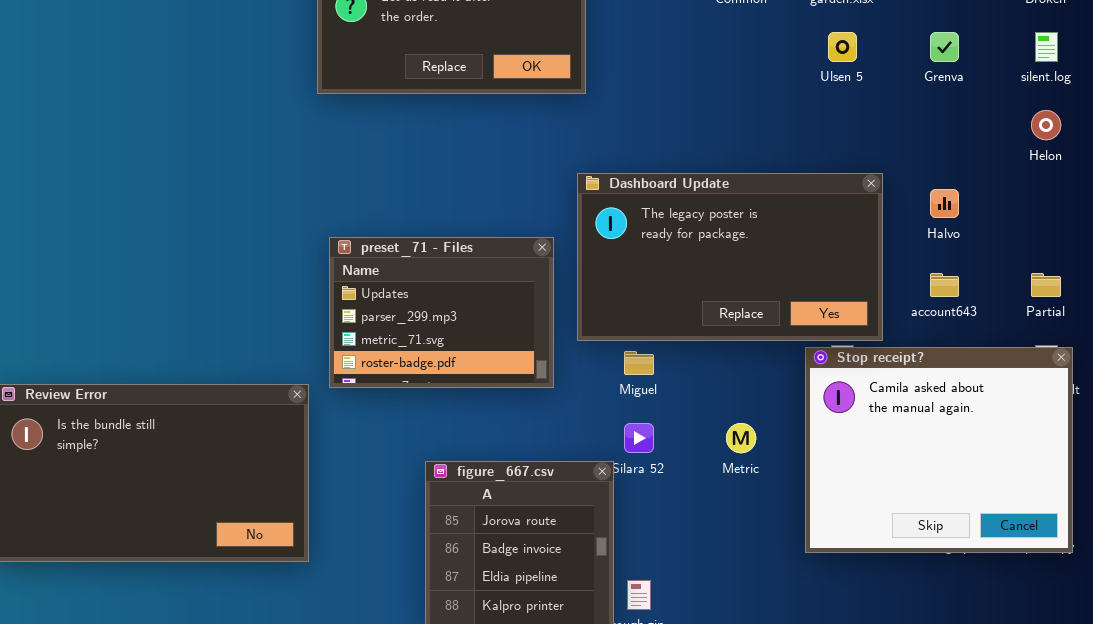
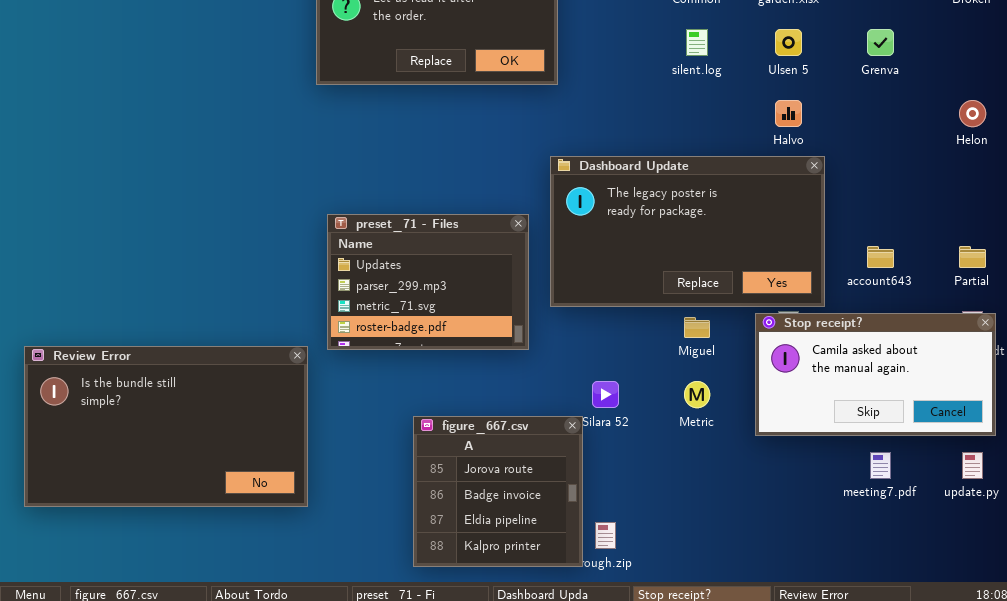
silent.log: [1035,32,1058,62] -> [686,29,708,56], moved
Halvo: [930,189,959,218] -> [775,100,802,127], moved
Stop receipt?: [805,347,1073,553] -> [755,313,996,436], resized
Miguel: [624,351,654,375] -> [684,317,710,338], moved

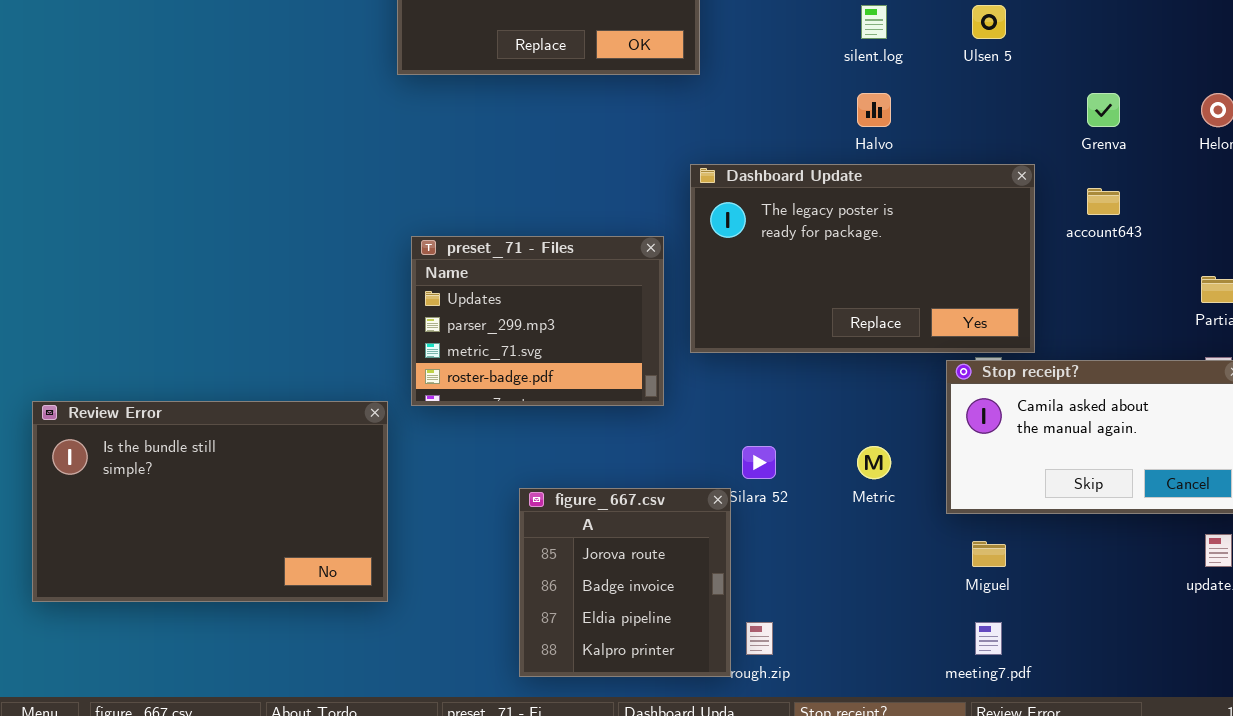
Grenva: [867,29,894,56] -> [1087,93,1120,127], moved
Halvo: [775,100,802,127] -> [857,93,891,127], moved
account643: [867,246,894,268] -> [1087,188,1120,215], moved
Miguel: [684,317,710,338] -> [972,541,1006,567], moved
meeting7.pdf: [870,452,891,479] -> [975,622,1002,655], moved

